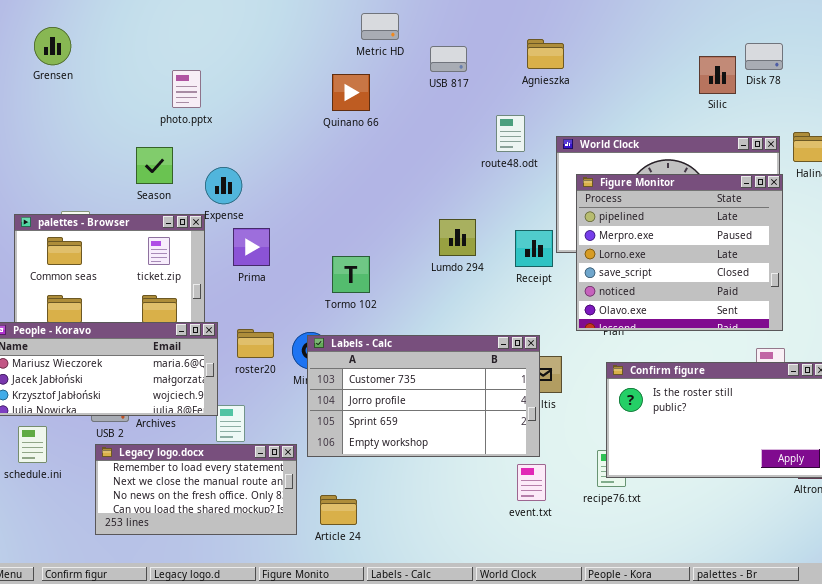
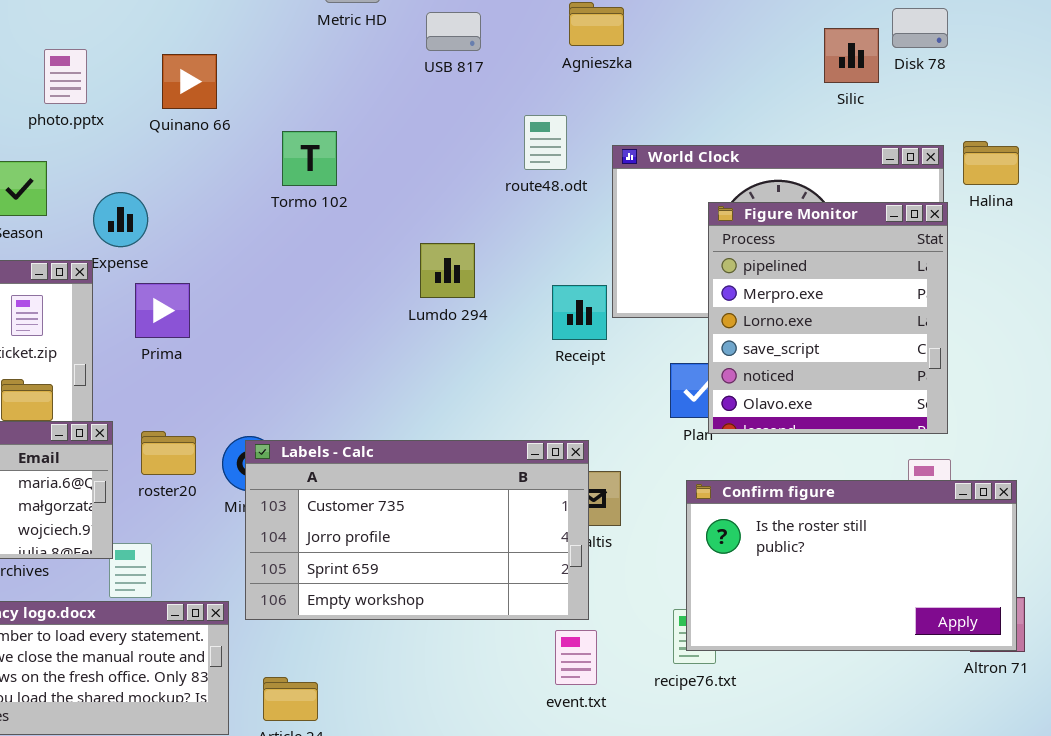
Quinano 66: [332,74,370,111] -> [162,54,217,109], moved
Figure Monitor: [576,174,783,331] -> [708,202,948,434], resized
Lumdo 294: [439,219,476,256] -> [420,243,475,298], moved
Tormo 102: [332,256,370,293] -> [282,131,337,186], moved

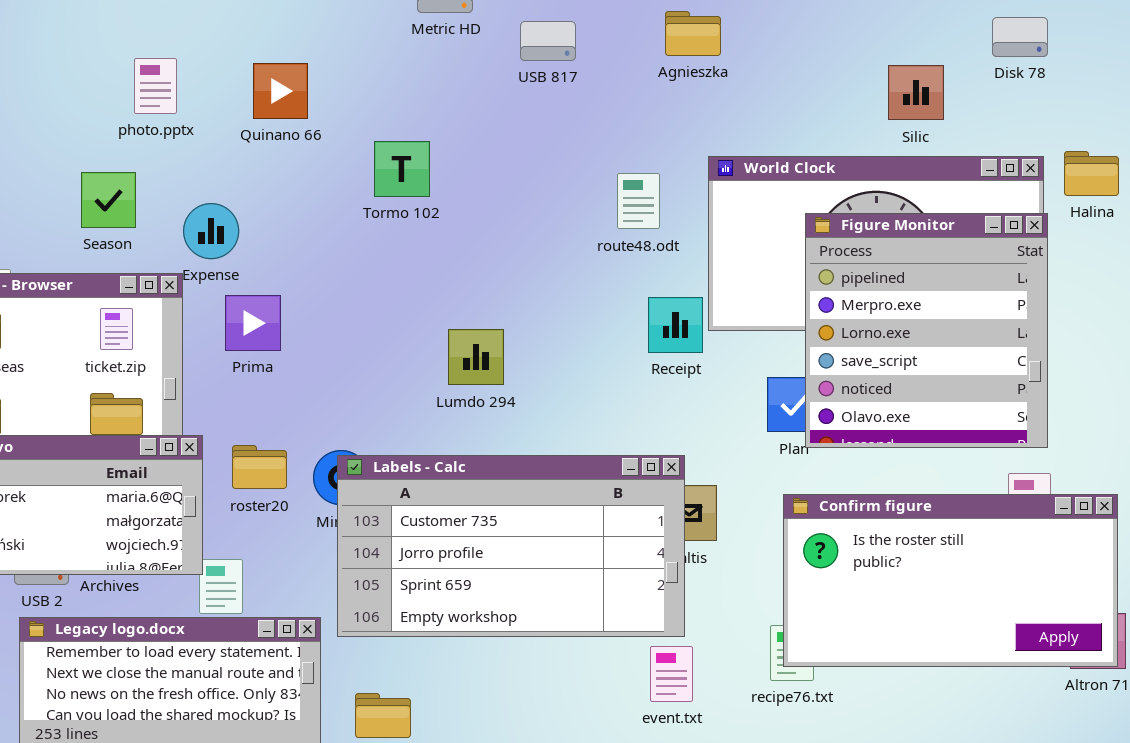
Silic: [824,28,879,83] -> [888,65,944,120], moved
route48.odt: [524,115,567,170] -> [617,173,660,229], moved
Lumdo 294: [420,243,475,298] -> [448,329,504,385], moved

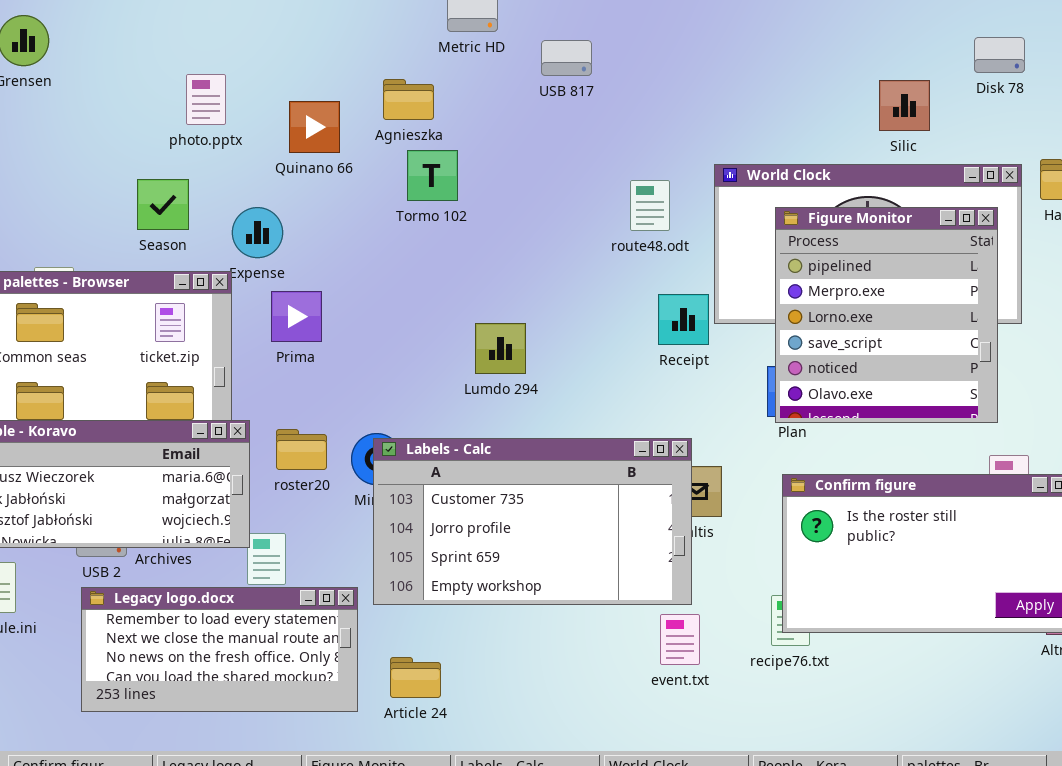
Agnieszka: [665,11,721,56] -> [383,79,434,120], moved
Quinano 66: [253,63,308,119] -> [289,101,340,153], moved
Figure Monitor: [805,213,1048,448] -> [775,207,998,423], moved

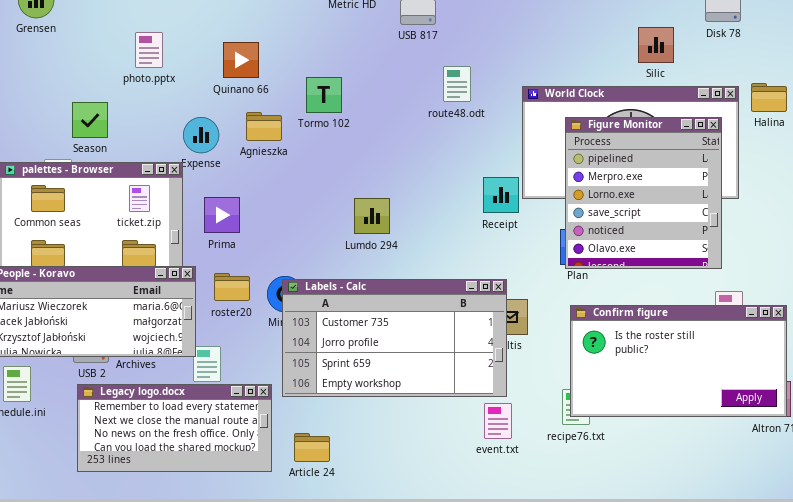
photo.pptx: [186,74,226,125] -> [135,32,163,68], moved
Agnieszka: [383,79,434,120] -> [246,112,282,141], moved
Season: [137,179,189,230] -> [72,102,108,138], moved
route48.odt: [630,180,670,231] -> [443,66,471,102], moved
Prima: [271,291,322,342] -> [204,197,240,233], moved

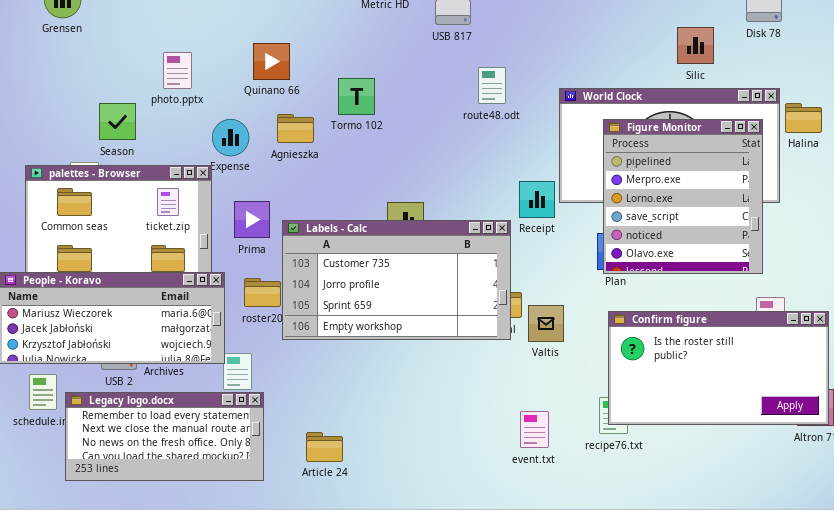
photo.pptx: [135,32,163,68] -> [163,52,192,89], moved
Halina: [751,83,787,112] -> [785,103,822,133], moved
Labels - Calc: [282,279,507,397] -> [282,220,511,340], moved
Legacy logo.docx: [77,384,272,472] -> [65,392,264,481], moved
Article 24: [294,433,330,462] -> [306,432,343,462], moved

